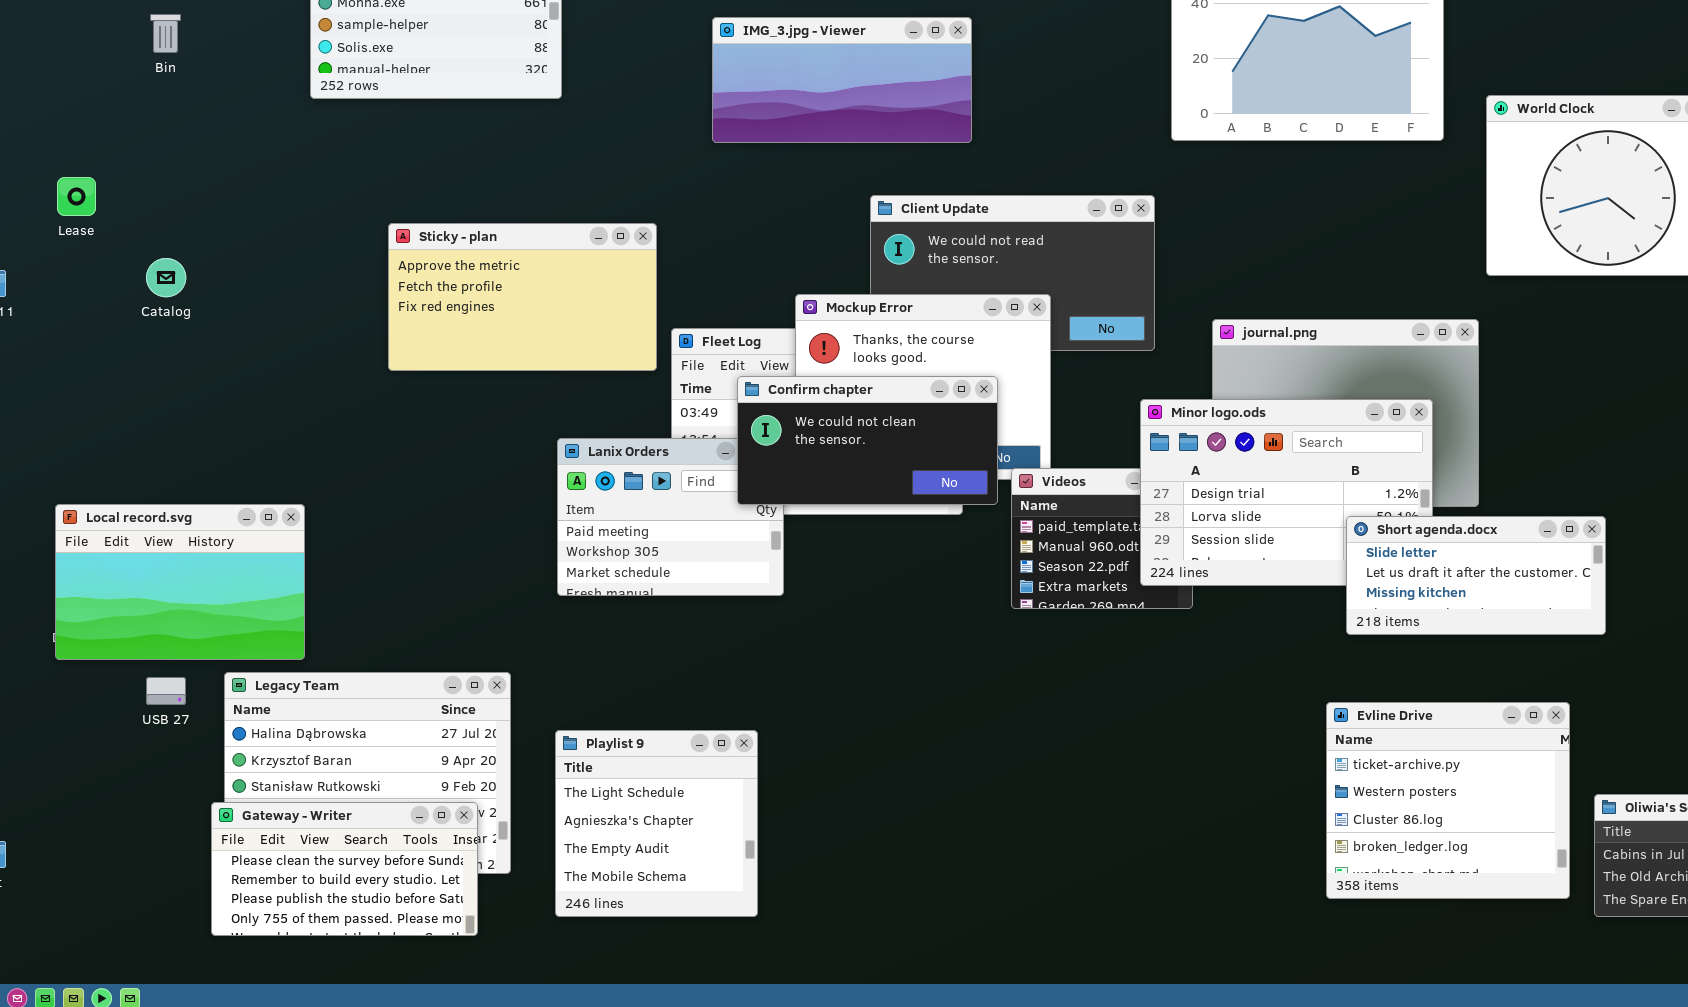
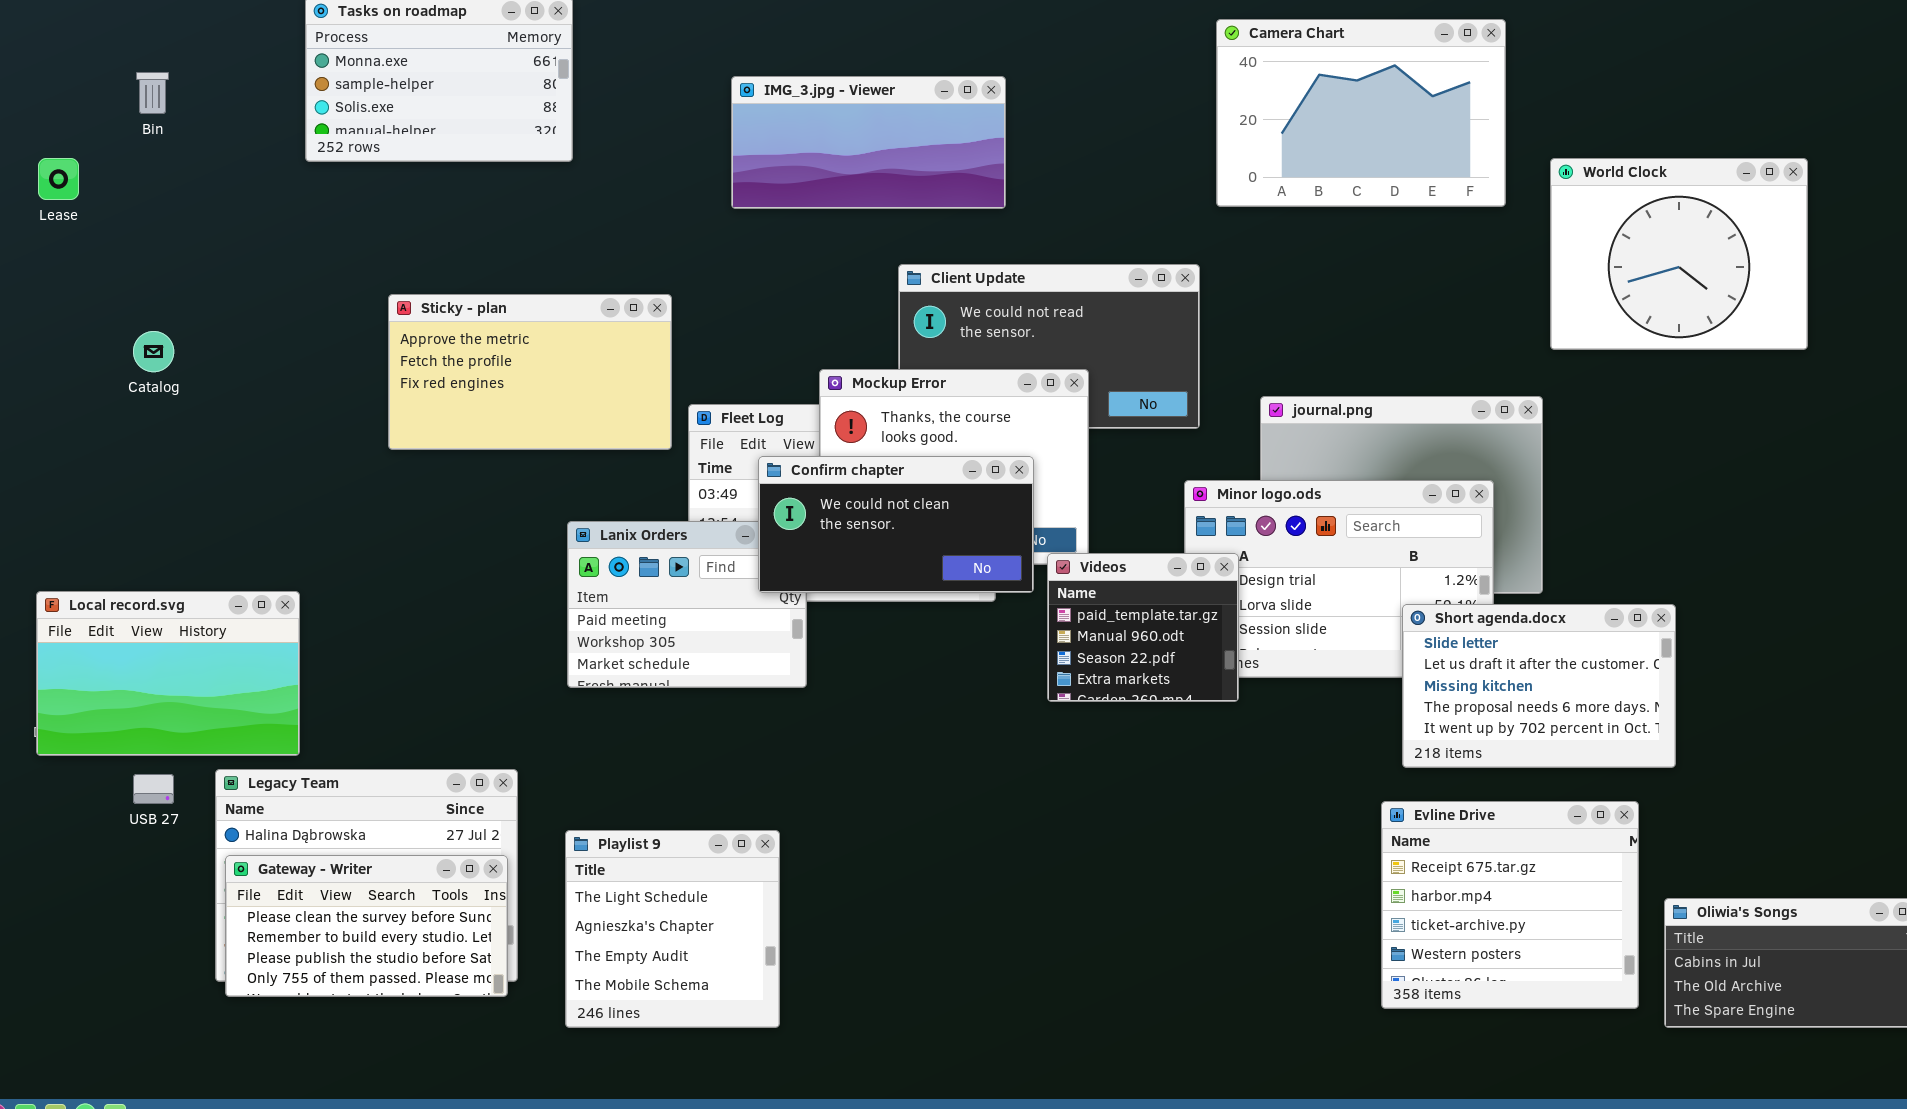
Lease: [57,177,96,216] -> [38,158,79,200], moved
Videos: [1011,468,1193,609] -> [1047,553,1239,702], raised
Short agenda.docx: [1346,516,1606,635] -> [1402,604,1676,768], resized
Evline Drive: [1326,702,1570,899] -> [1381,801,1639,1009], scrolled up 2 rows
Gateway - Writer: [211,802,478,936] -> [225,855,508,997], moved

